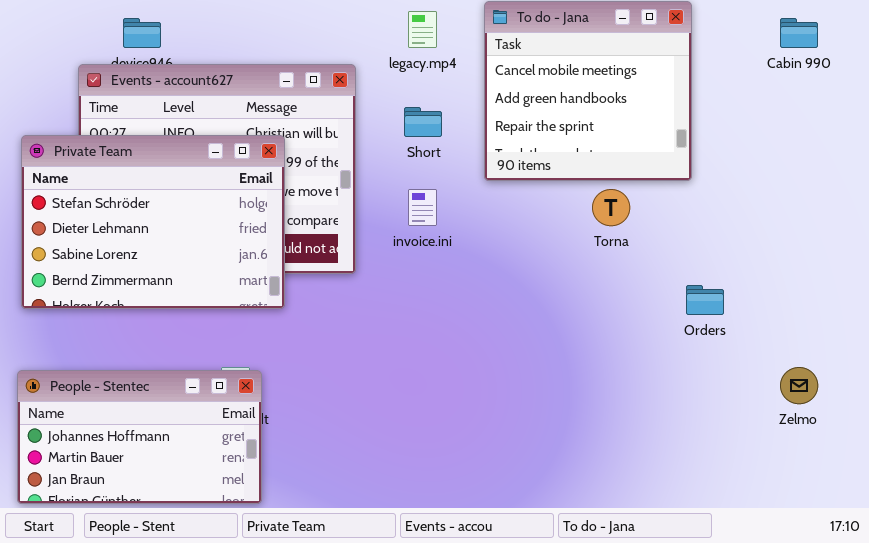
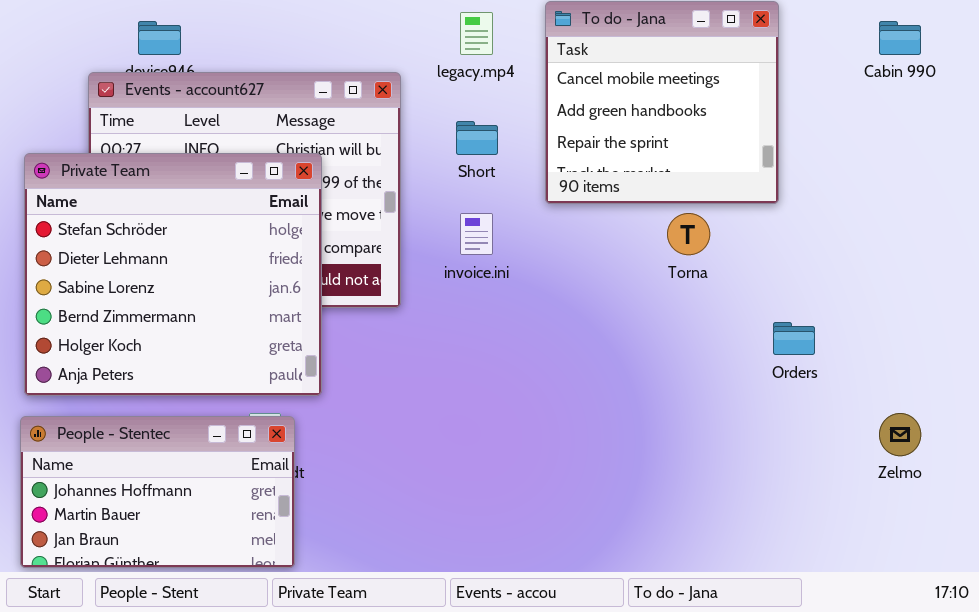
Private Team: [21,135,285,309] -> [24,153,322,396], resized

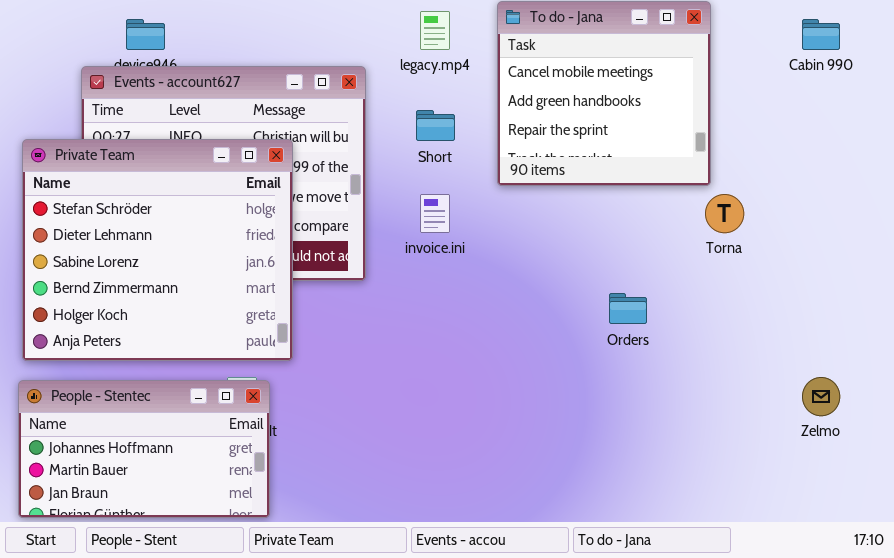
Torna: [667,213,710,255] -> [705,194,744,233], moved
Orders: [773,322,815,355] -> [609,293,647,324], moved

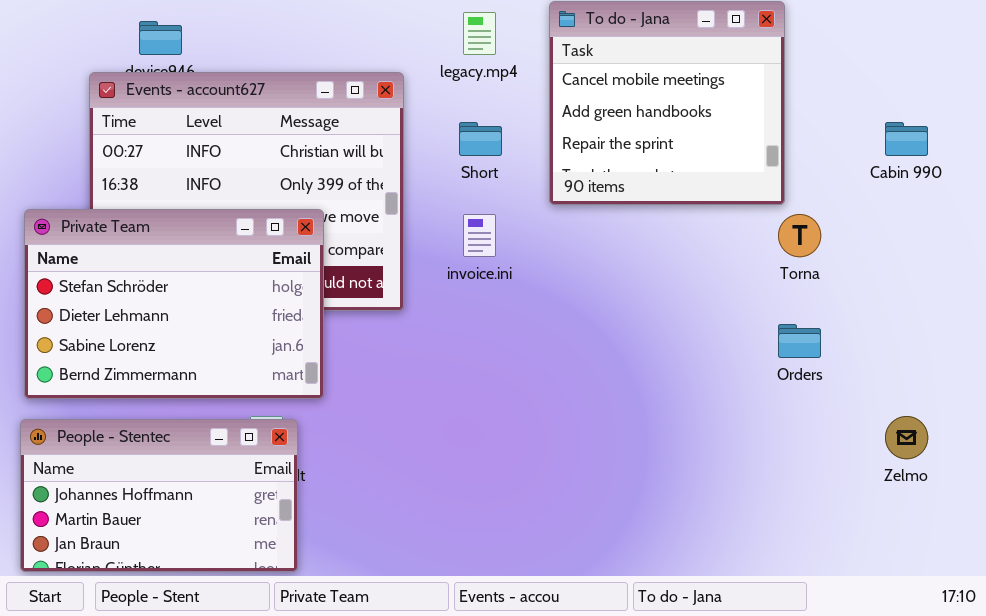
Cabin 990: [802,19,840,50] -> [885,122,928,156], moved
Private Team: [22,139,293,361] -> [24,209,324,399], resized
Orders: [609,293,647,324] -> [778,324,821,358], moved

